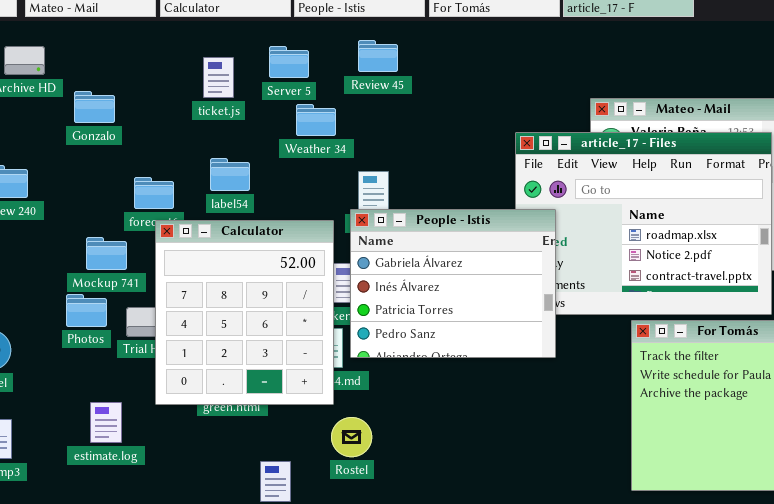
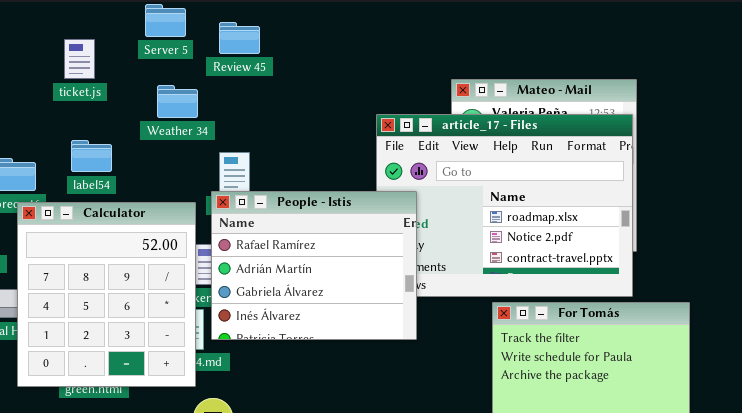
Server 5: [269,46,309,78] -> [145,4,186,37], moved
People - Istis: [350,209,556,358] -> [211,191,417,340], scrolled up 2 rows

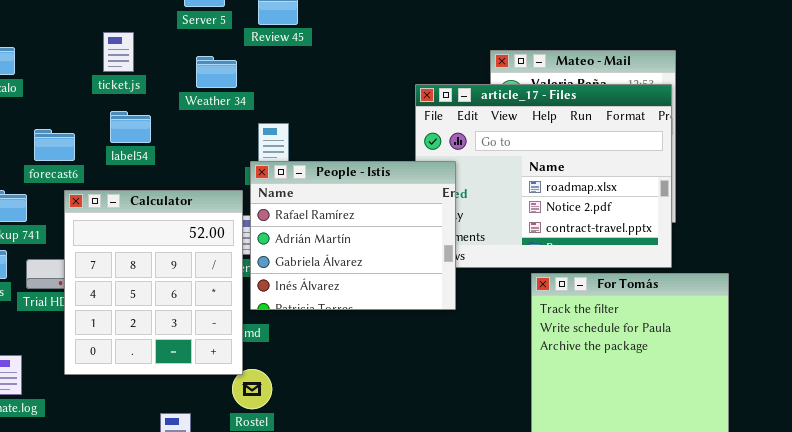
ticket.js: [64,39,95,79] -> [103,32,134,72], moved
Calculator: [17,202,196,387] -> [64,190,243,375], moved

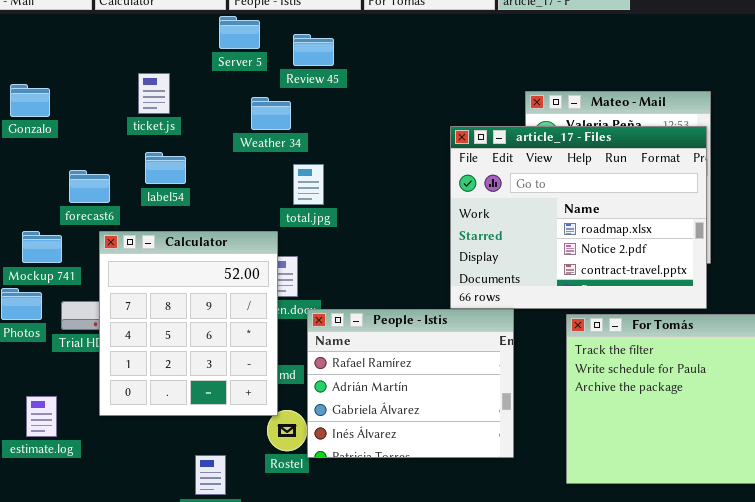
Weather 34: [196,56,237,88] -> [251,97,291,130], moved
People - Istis: [250,161,456,310] -> [307,309,514,458], moved

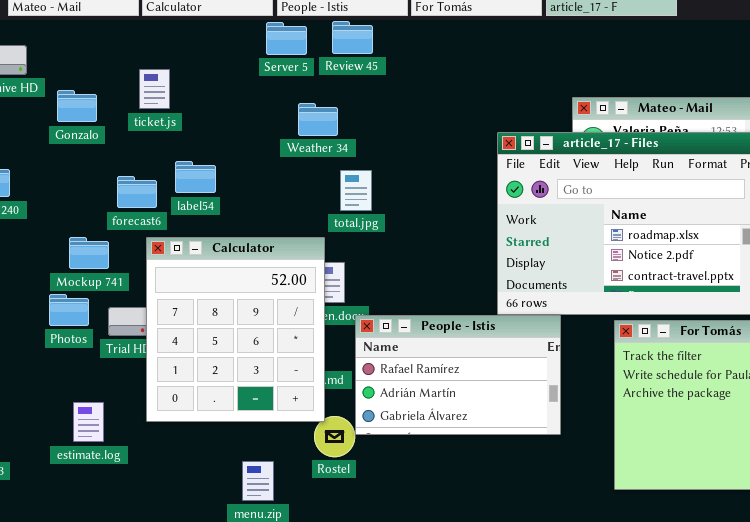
Review 45: [293,34,334,66] -> [332,21,373,54], moved
ticket.js: [138,73,170,114] -> [139,69,170,109], moved
label54: [145,152,186,184] -> [175,161,216,193], moved
People - Istis: [307,309,514,458] -> [355,315,561,435], resized

